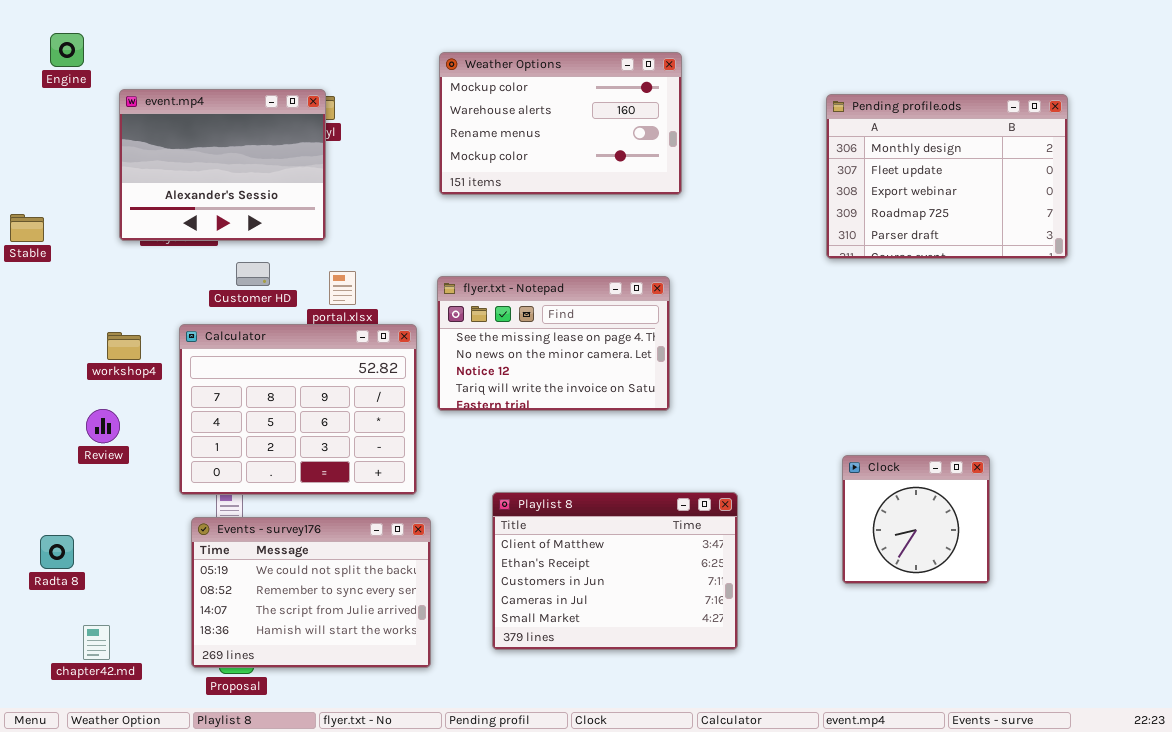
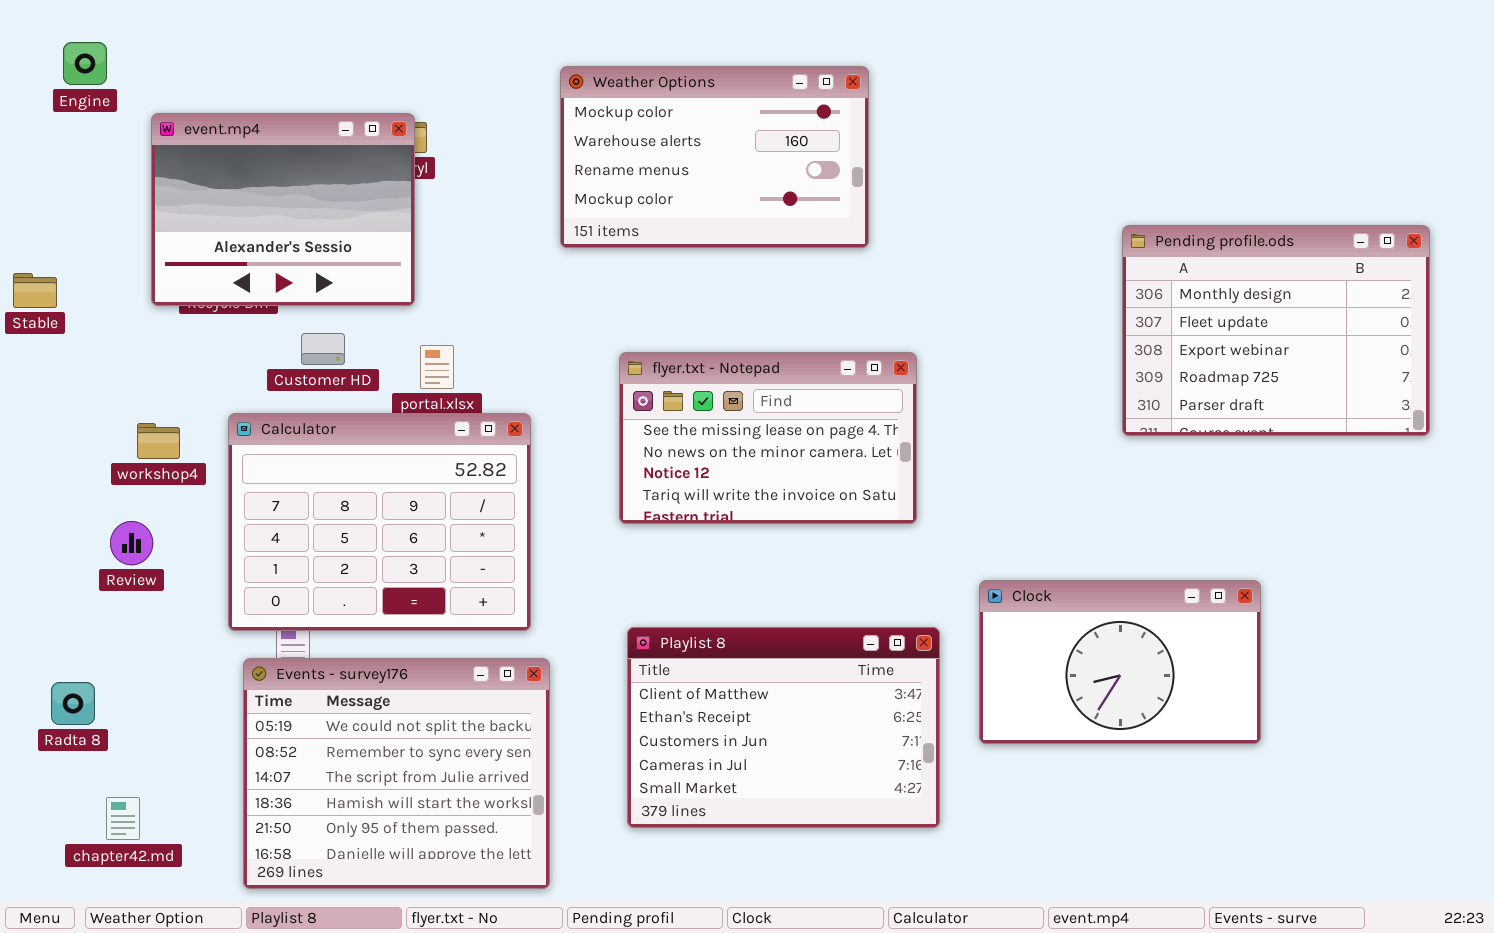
Pending profile.ods: [826,94,1068,259] -> [1122,225,1430,436], moved
flyer.txt - Notepad: [437,276,670,411] -> [619,352,917,524], moved
Clock: [842,455,990,584] -> [979,580,1261,744], resized
Events - survey176: [191,517,431,668] -> [243,658,550,889], resized

